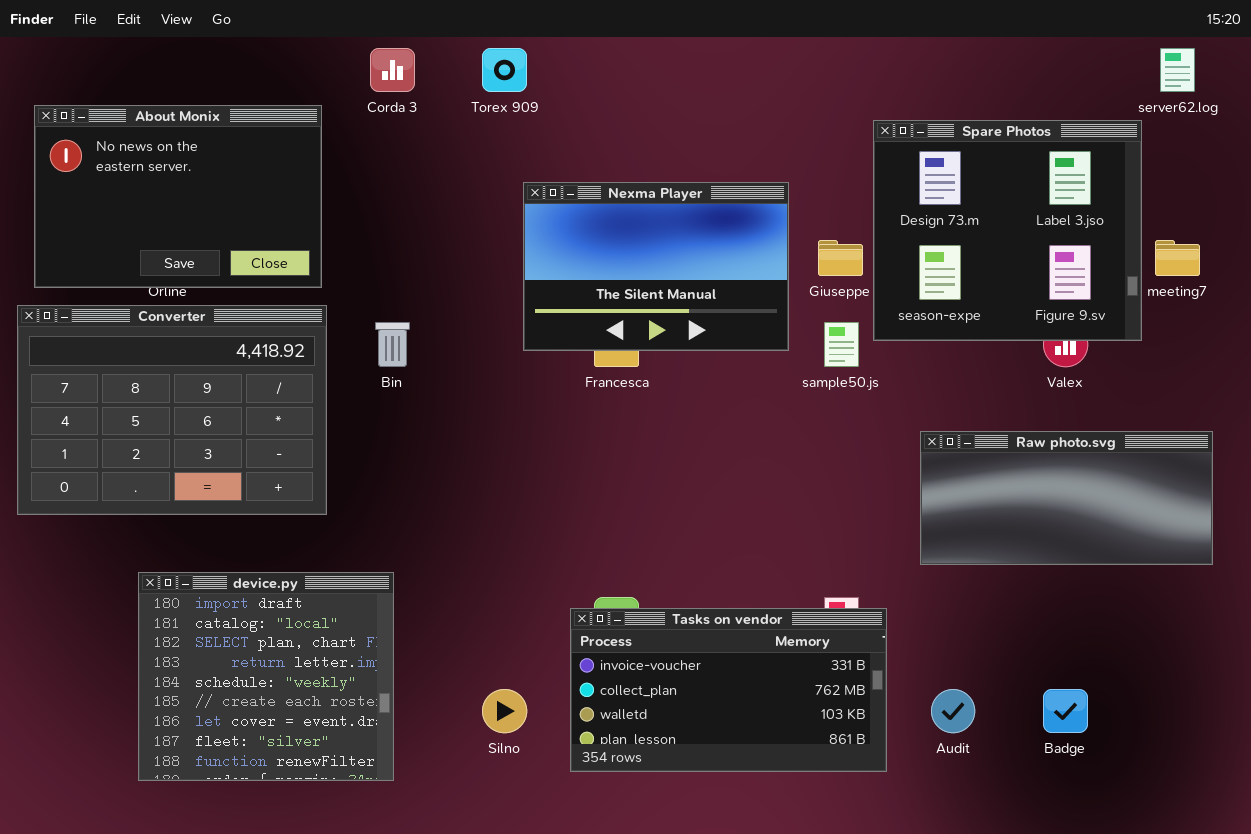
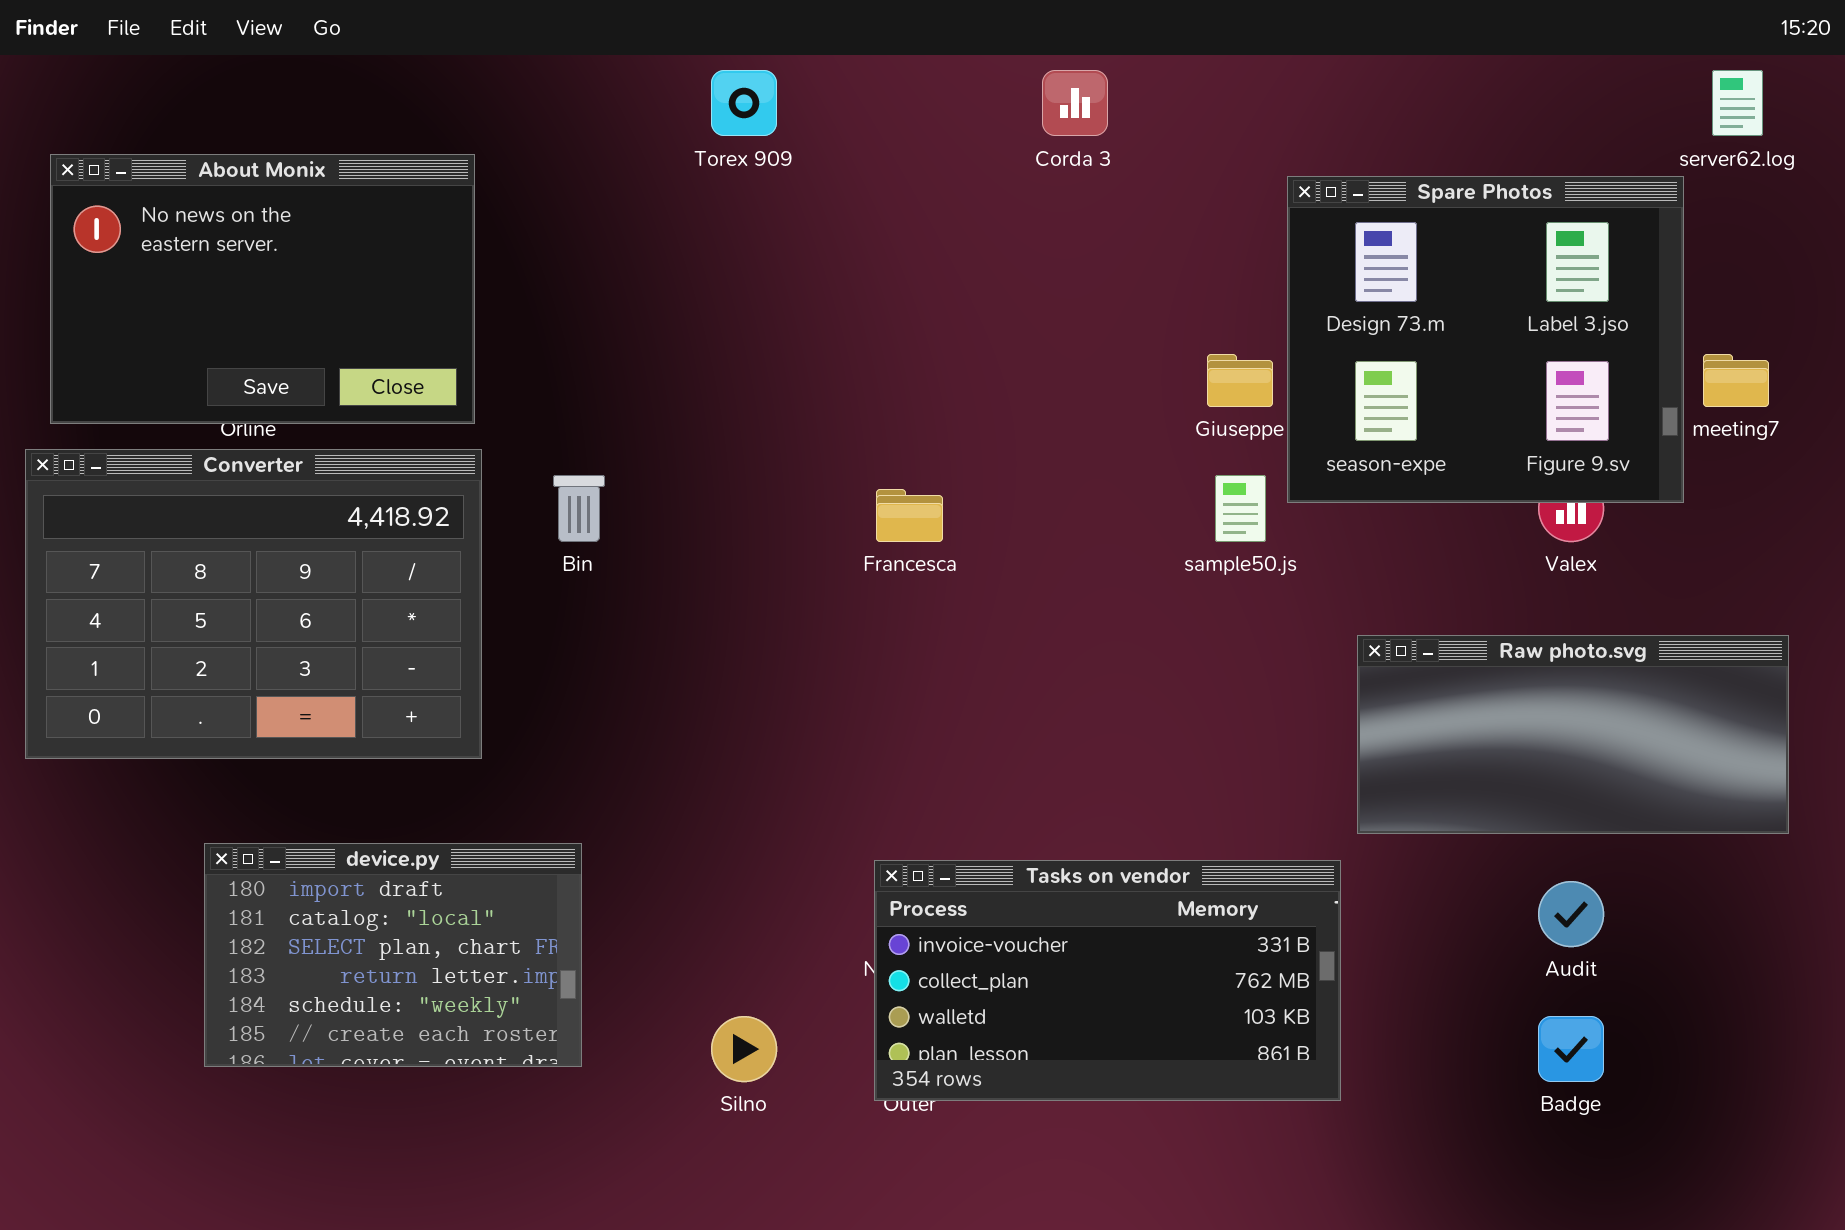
Corda 3: [370,48,415,92] -> [1042,70,1108,136], moved
Nexma Player: [523,182,789,351] -> none, closed
device.py: [138,572,394,781] -> [204,843,582,1067], resized
Tasks on vendor: [570,608,887,772] -> [874,860,1341,1101], moved
Audit: [931,689,975,733] -> [1538,881,1604,947], moved

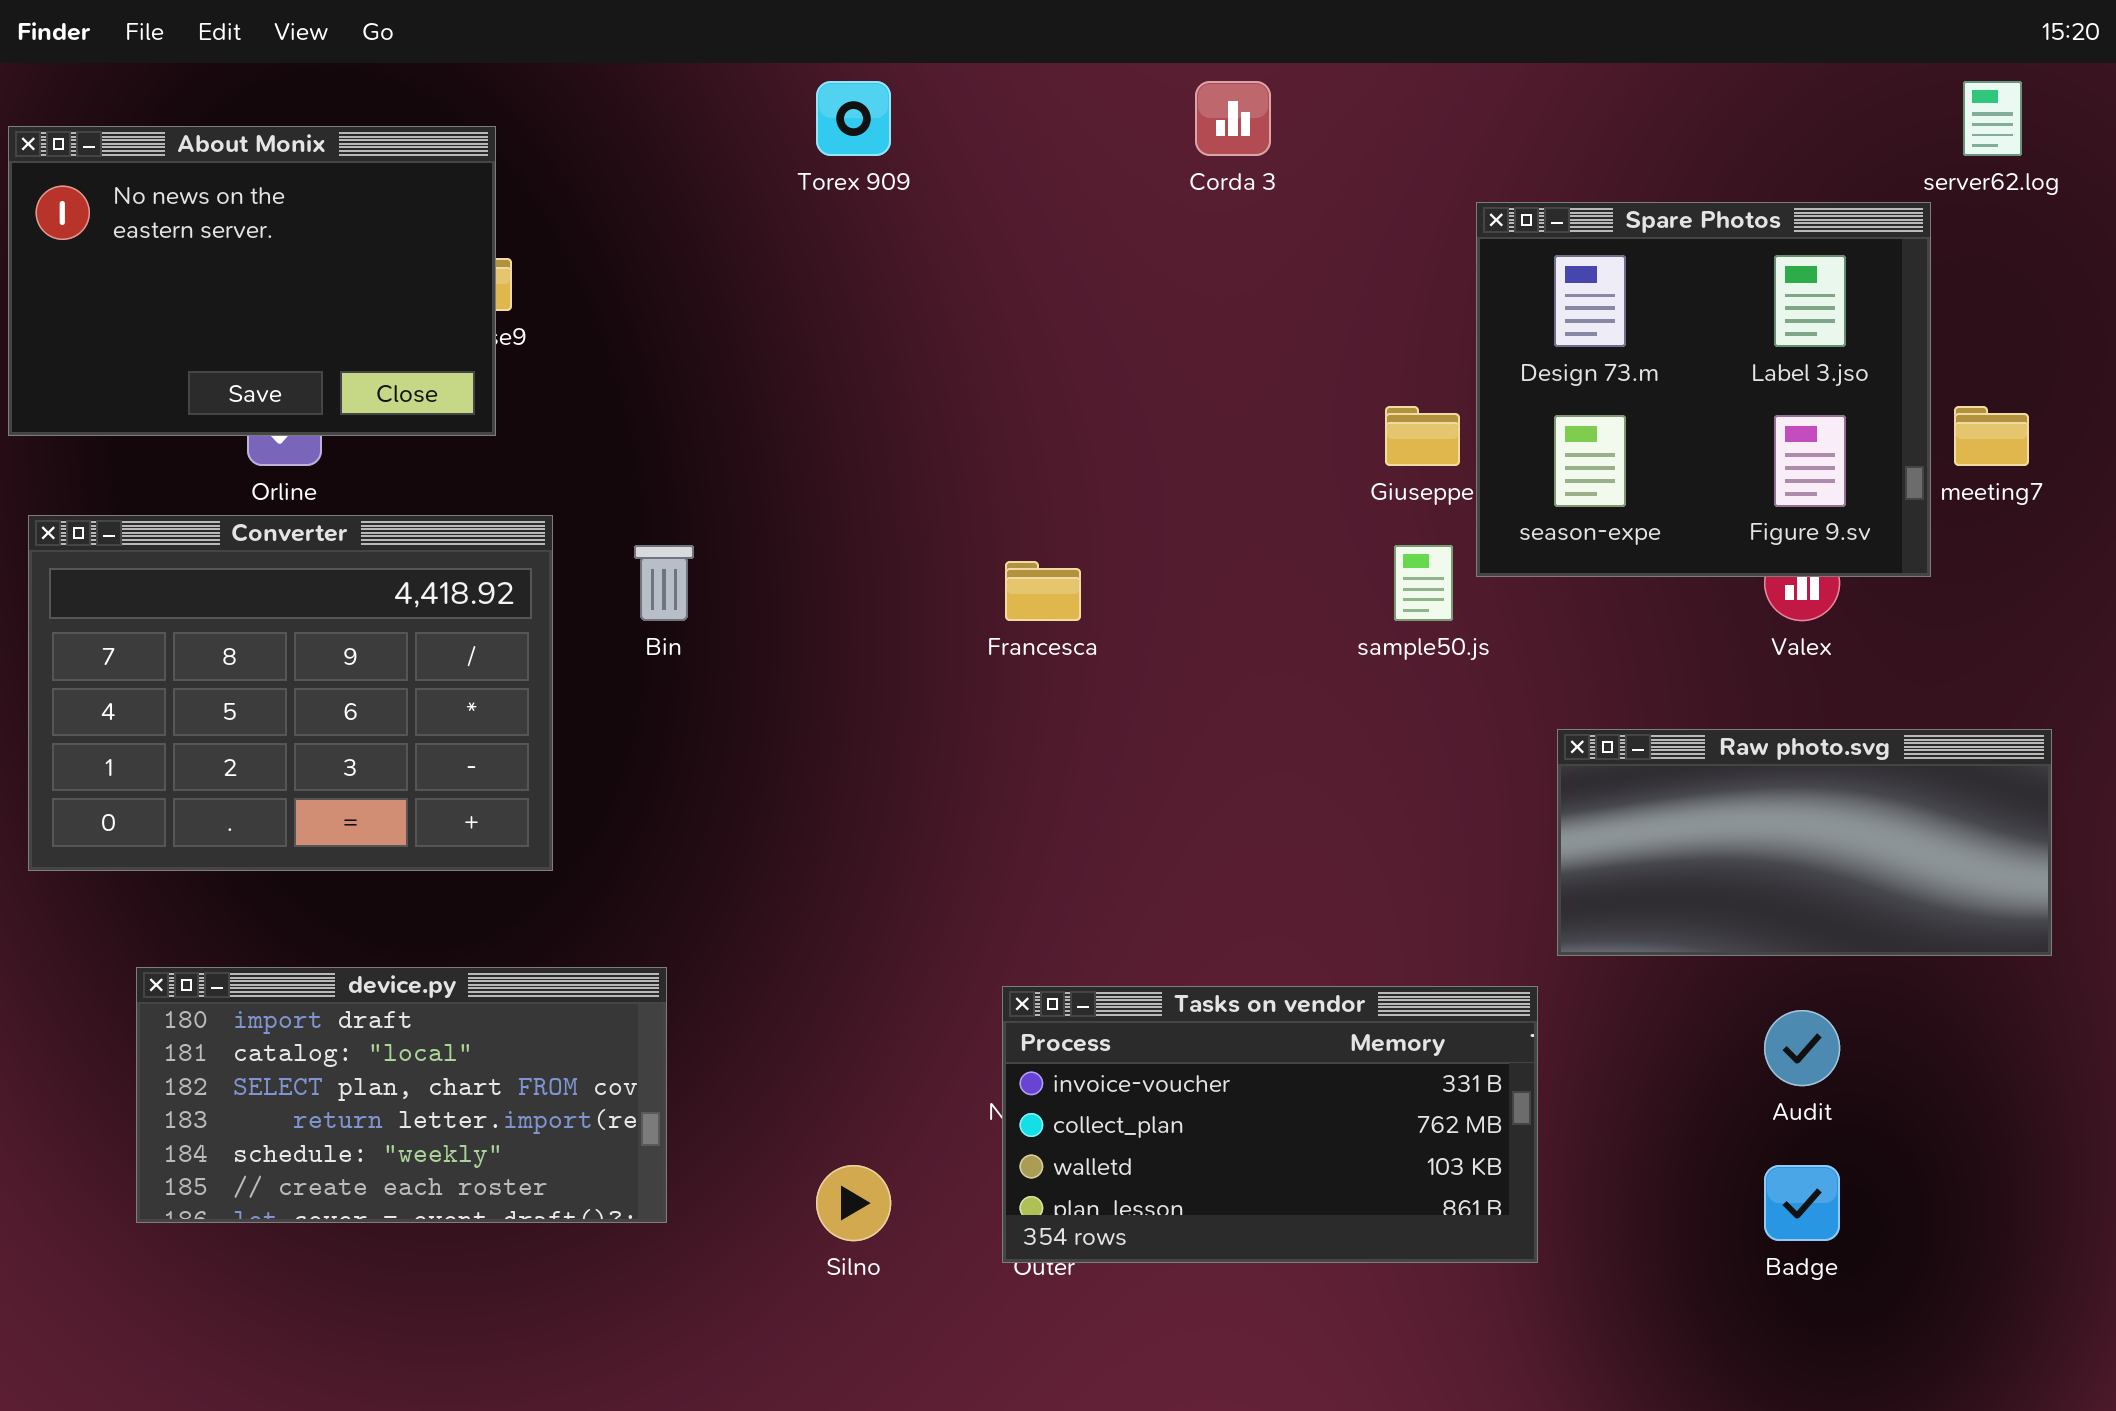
About Monix: [50,154,475,424] -> [8,126,496,436], moved
device.py: [204,843,582,1067] -> [136,967,667,1223], resized

